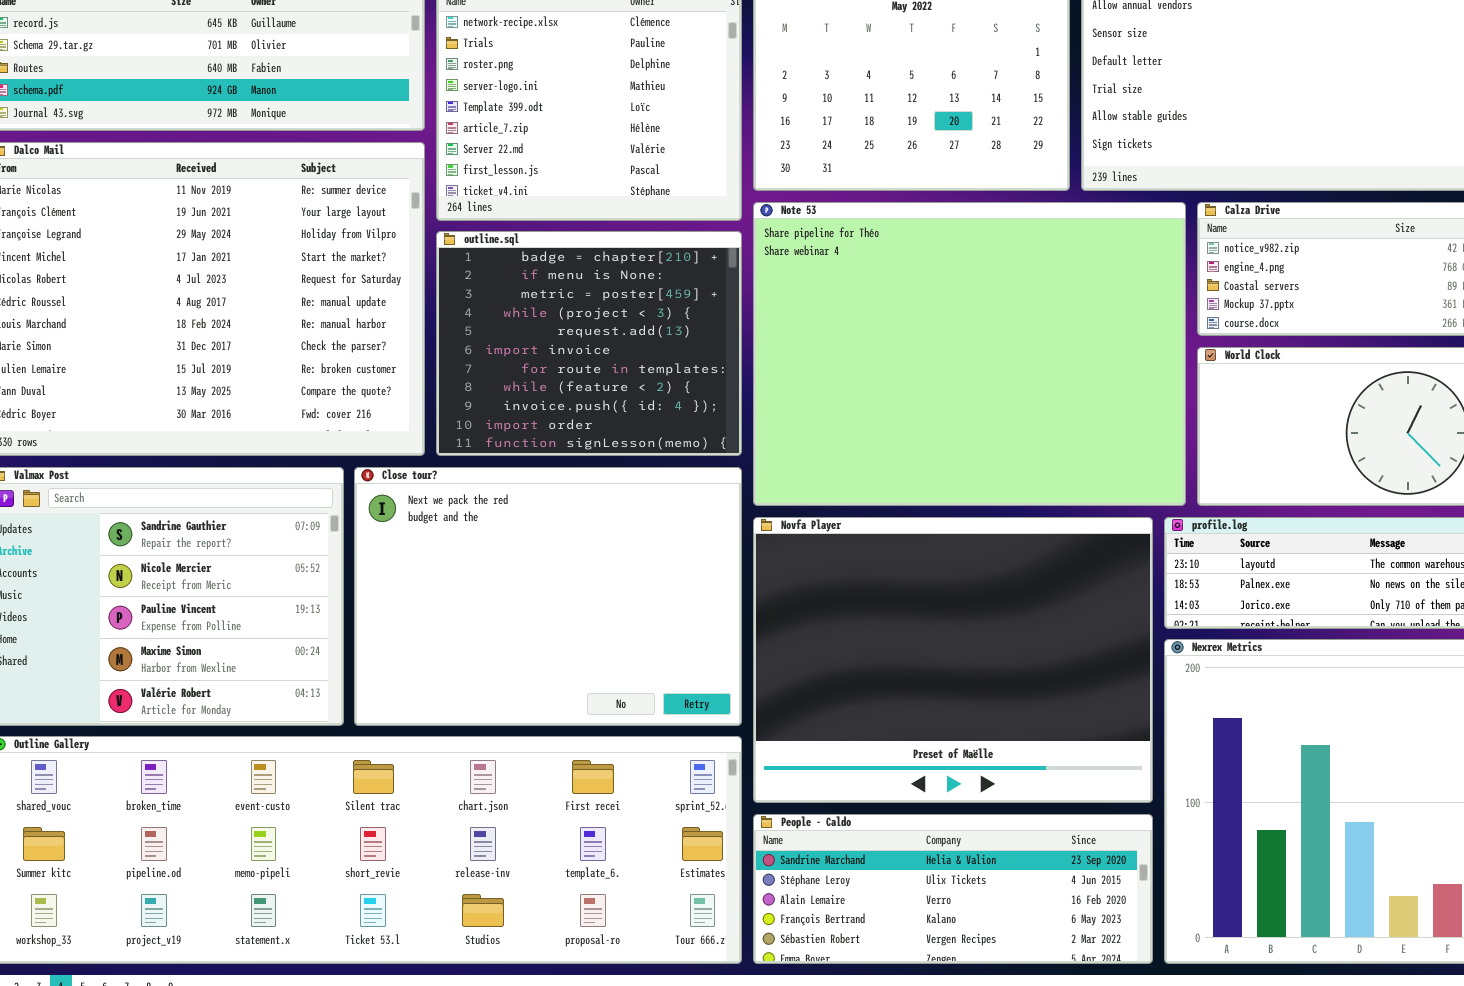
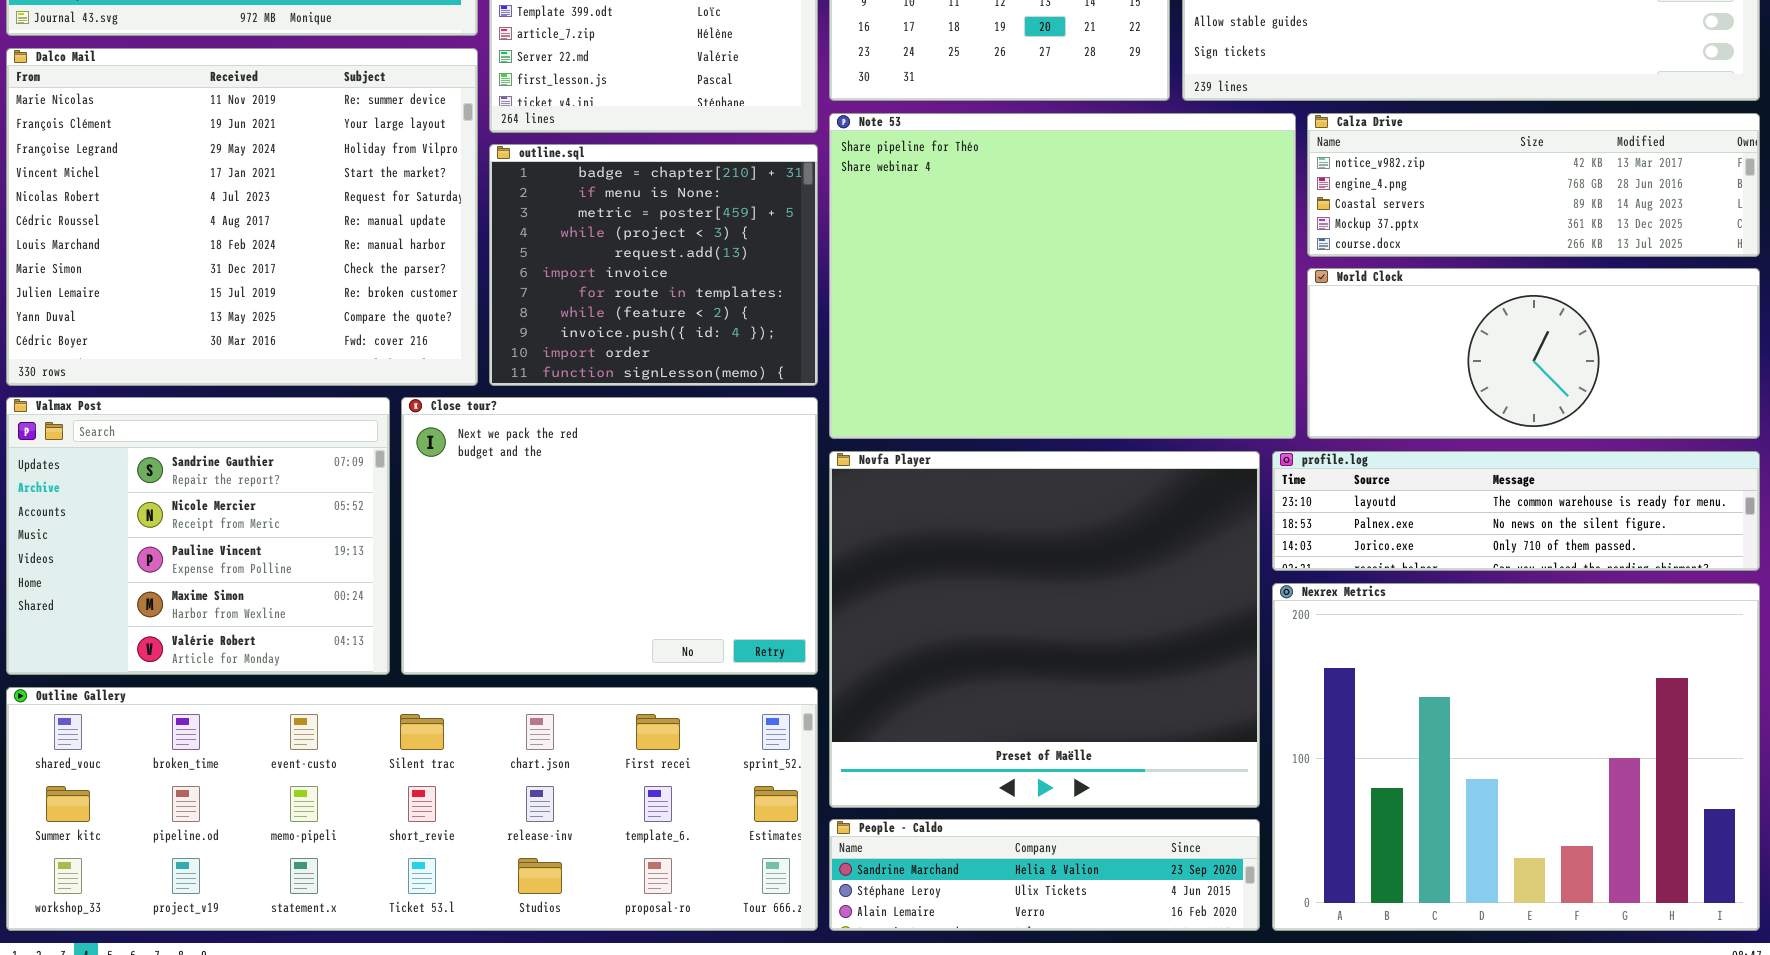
Novfa Player: [753,517,1153,803] -> [829,451,1260,808], resized
People - Caldo: [753,814,1153,964] -> [829,819,1260,931], resized

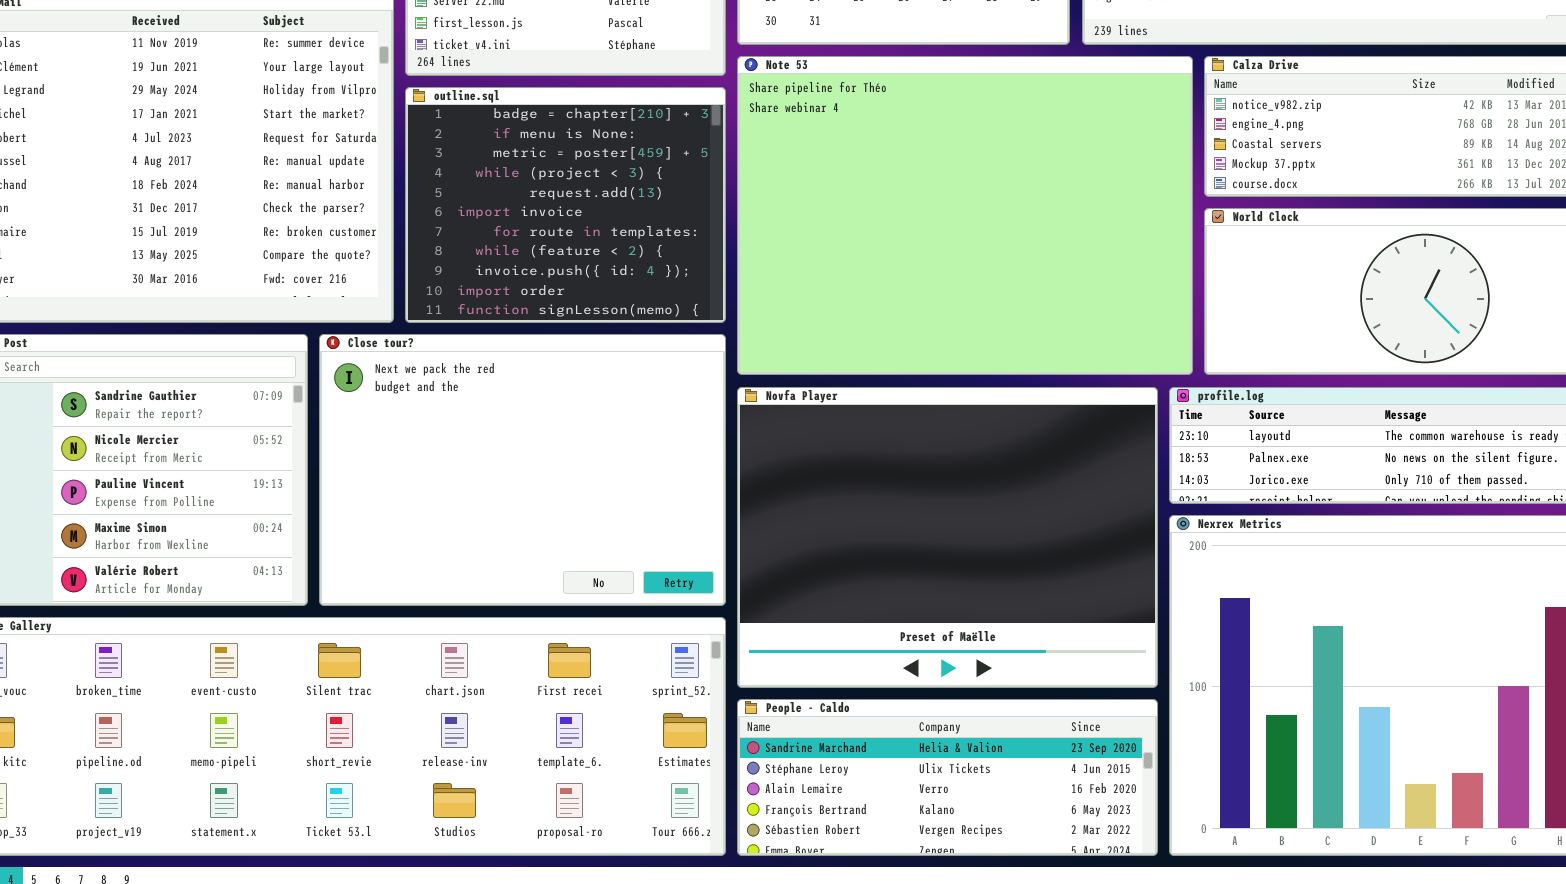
Novfa Player: [829,451,1260,808] -> [737,387,1158,688], resized
People - Caldo: [829,819,1260,931] -> [737,699,1158,856], resized

